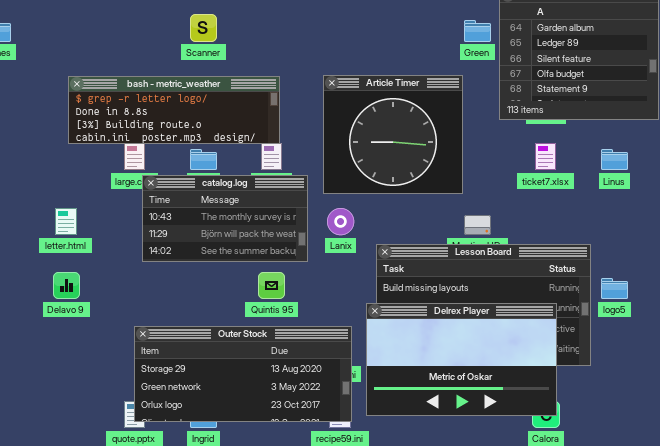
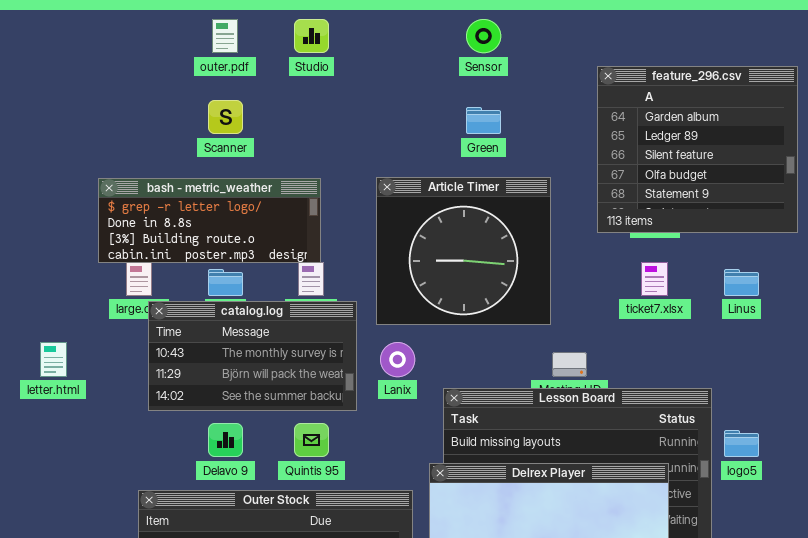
Green: [464,20,491,42] -> [466,107,501,134], moved
bash - metric_weather: [68,76,280,144] -> [98,178,321,263], resized
Delavo 9: [53,272,80,299] -> [208,423,243,457], moved

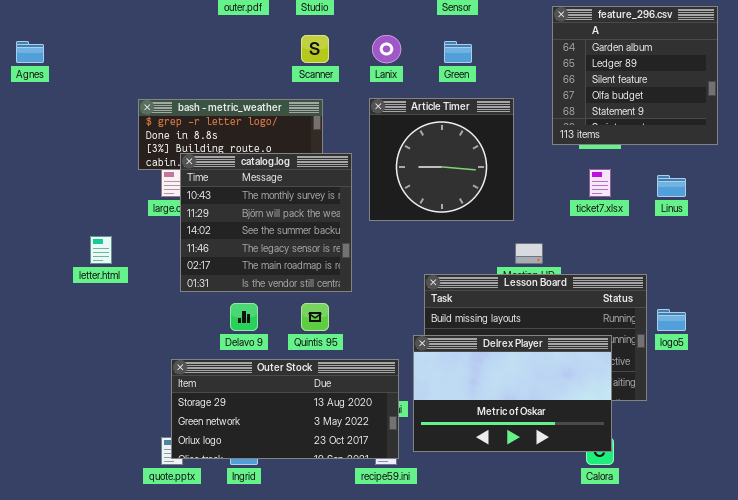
Scanner: [208,100,243,134] -> [301,35,329,63], moved
catalog.log: [148,301,357,411] -> [180,153,352,292], resized
Lanix: [380,342,415,377] -> [372,35,401,63], moved

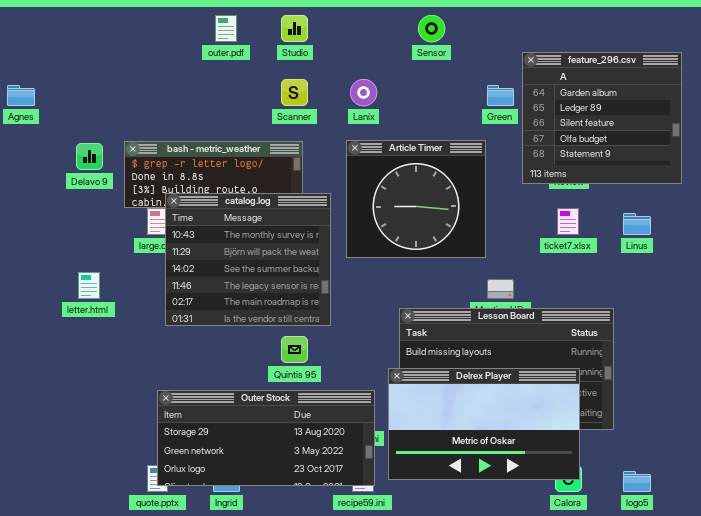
Green: [444,41,472,63] -> [487,85,514,106], moved
Delavo 9: [230,303,258,331] -> [76,143,103,170], moved
logo5: [657,309,686,331] -> [623,471,651,492], moved

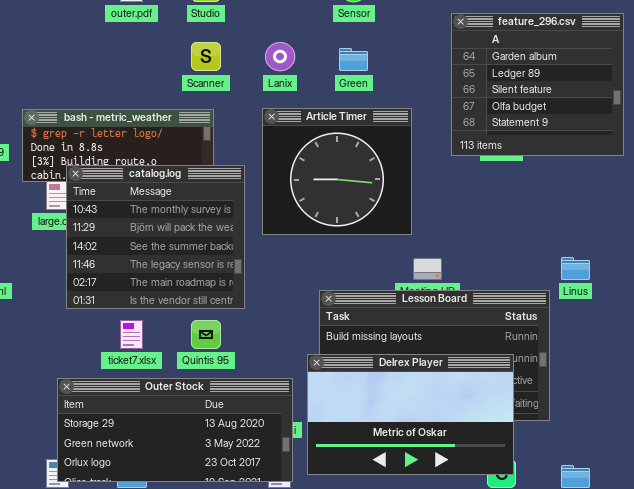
Green: [487,85,514,106] -> [339,48,368,71], moved
ticket7.xlsx: [557,208,579,235] -> [120,320,143,349], moved
Linus: [623,213,651,235] -> [561,257,590,280], moved

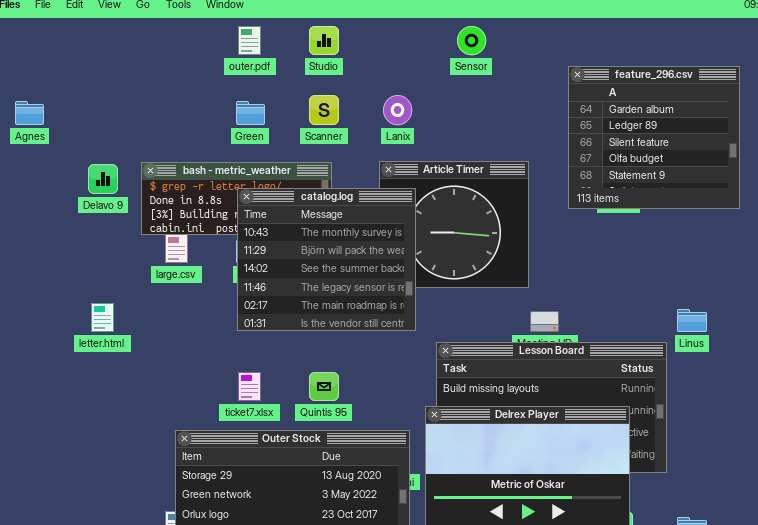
Green: [339,48,368,71] -> [236,101,265,125], moved
catalog.log: [66,165,245,309] -> [237,188,416,331], moved

